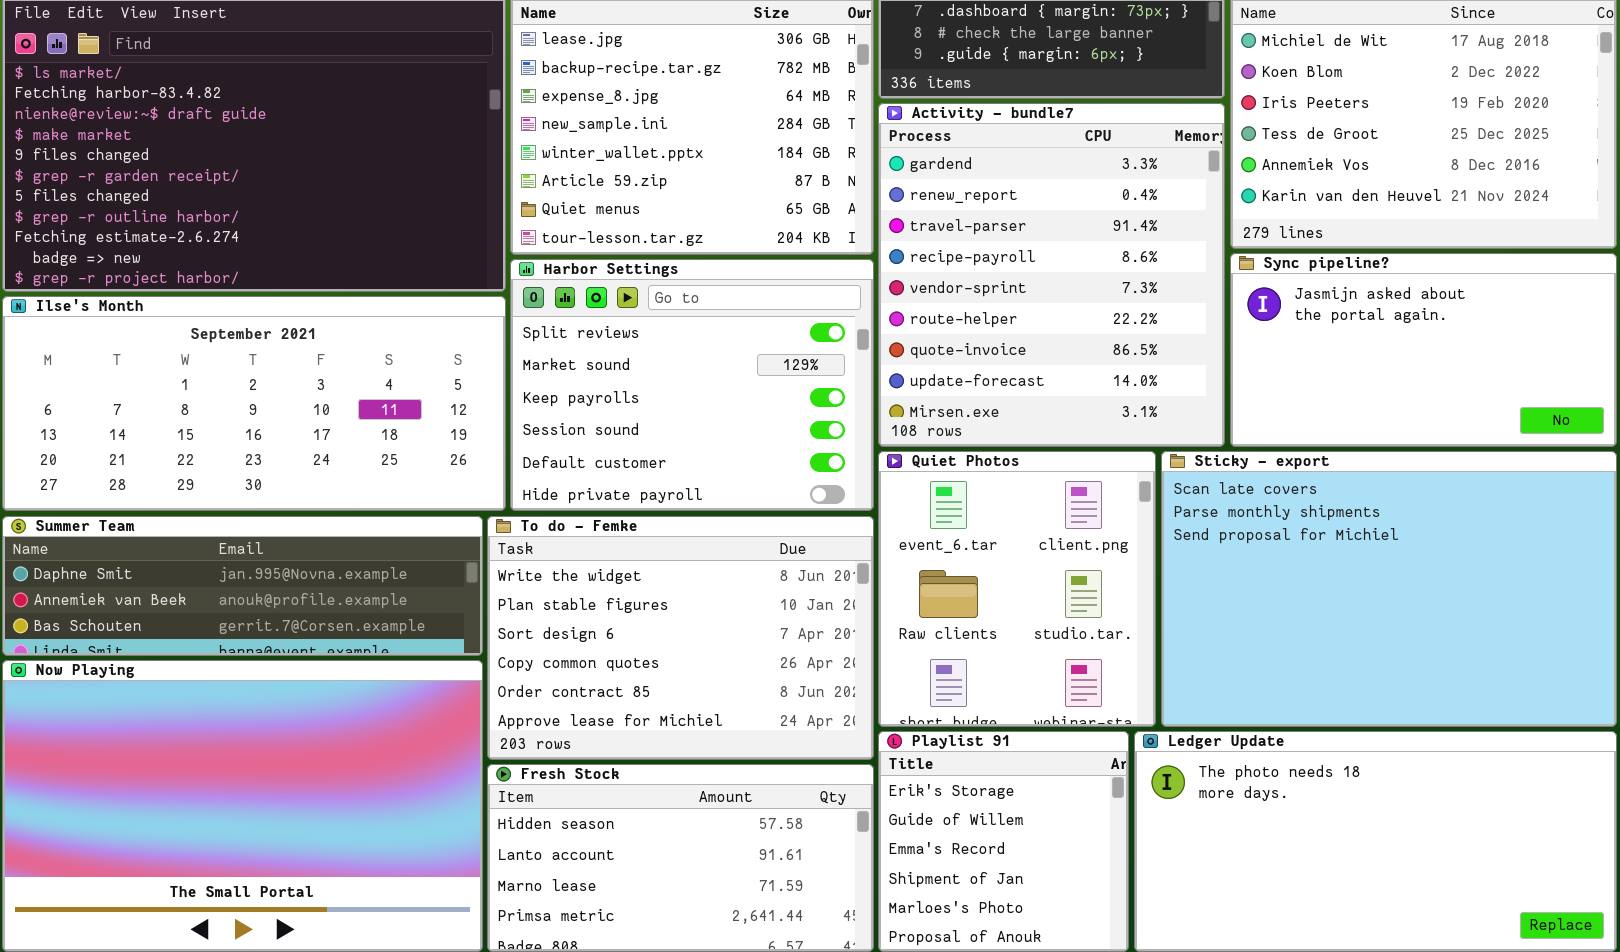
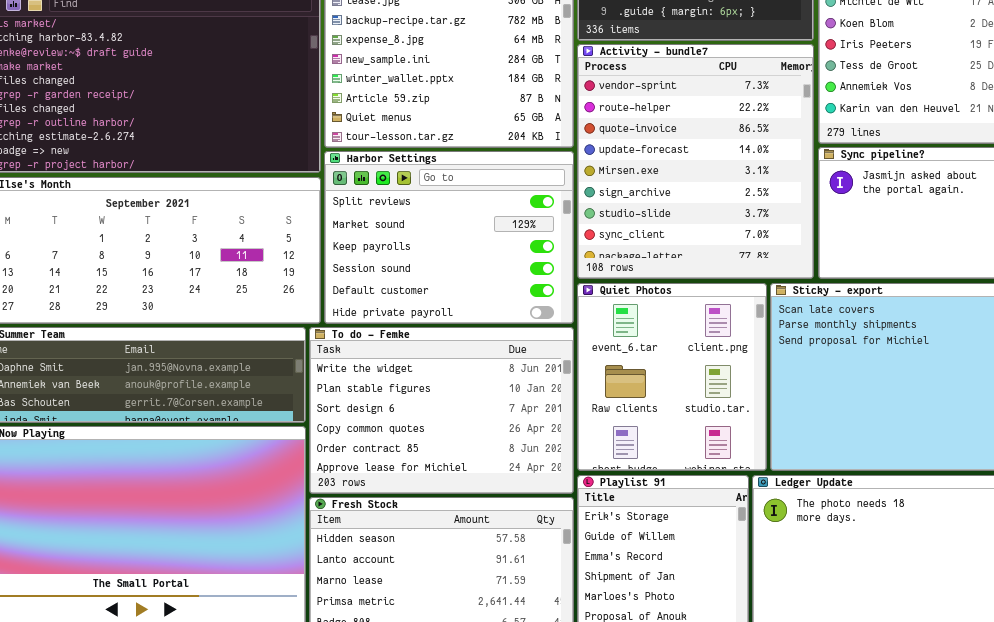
Activity - bundle7: [878,103,1225,447] -> [577,44,814,279], scrolled down 4 rows

